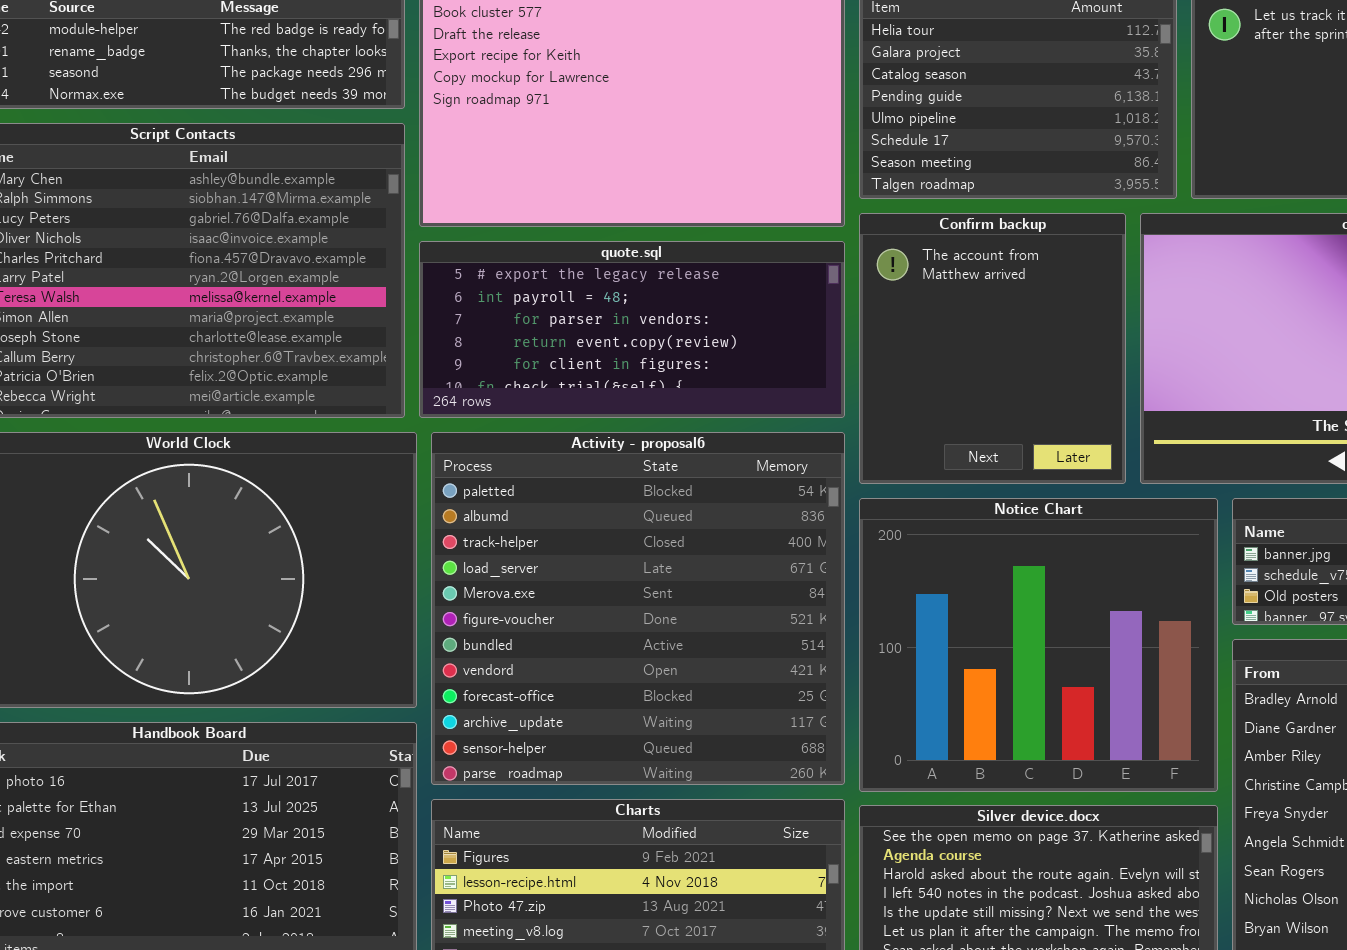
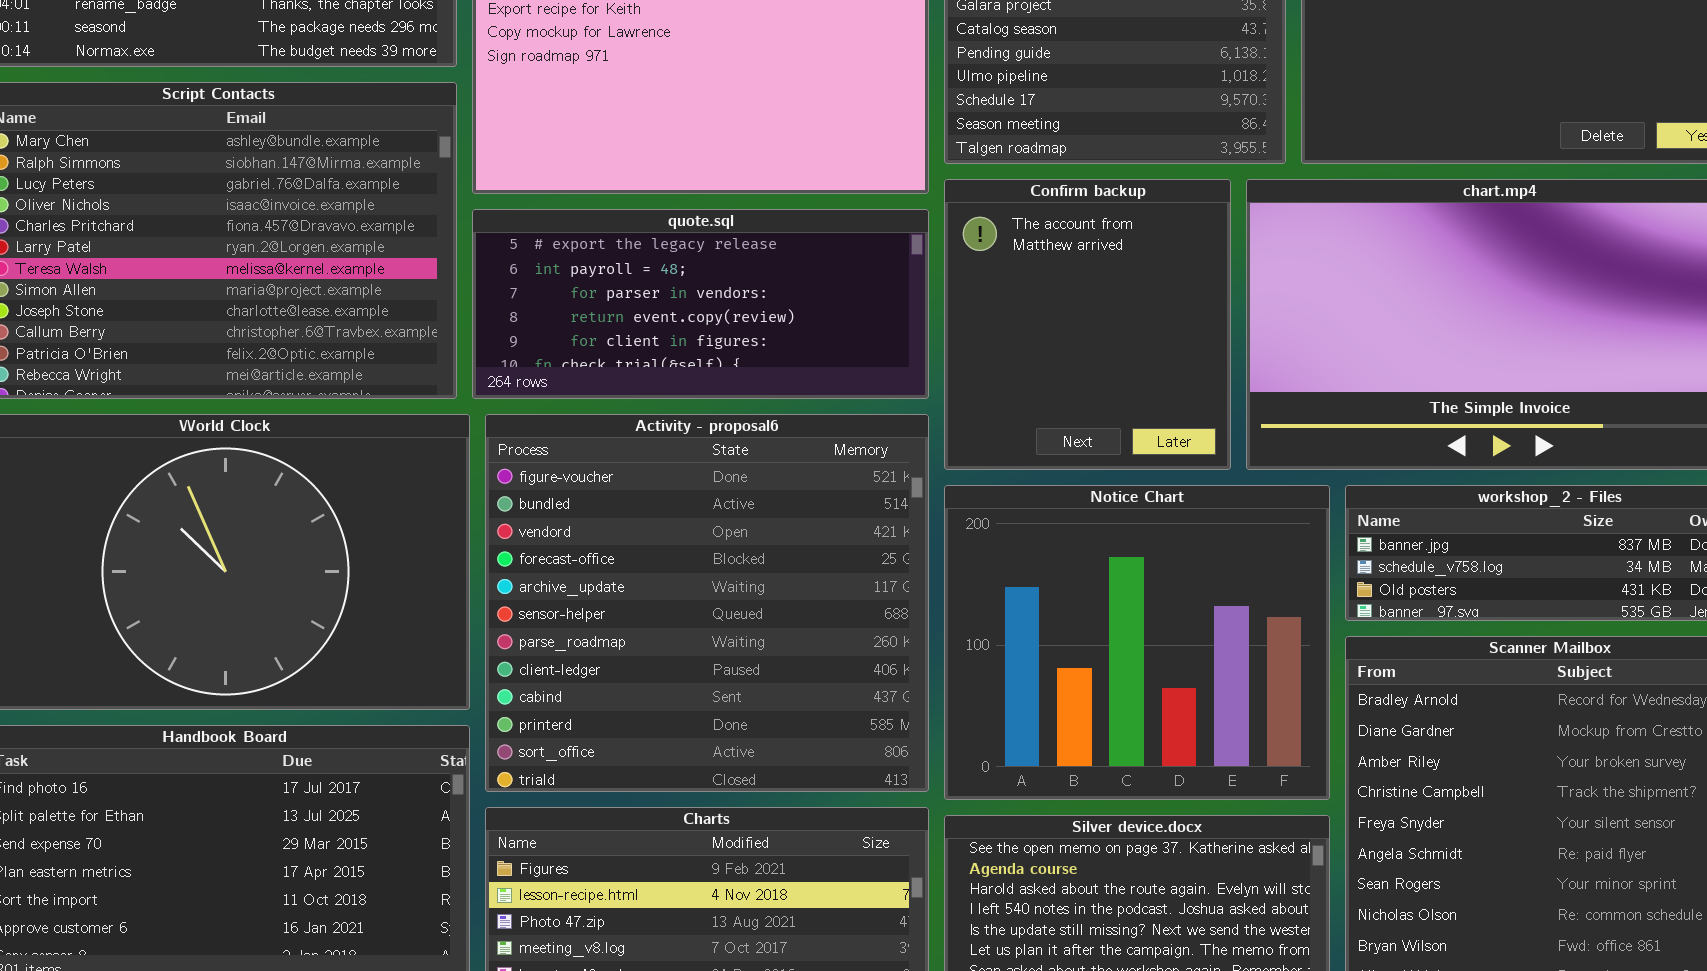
Activity - proposal6: [431,432,845,785] -> [485,414,929,792], scrolled down 5 rows

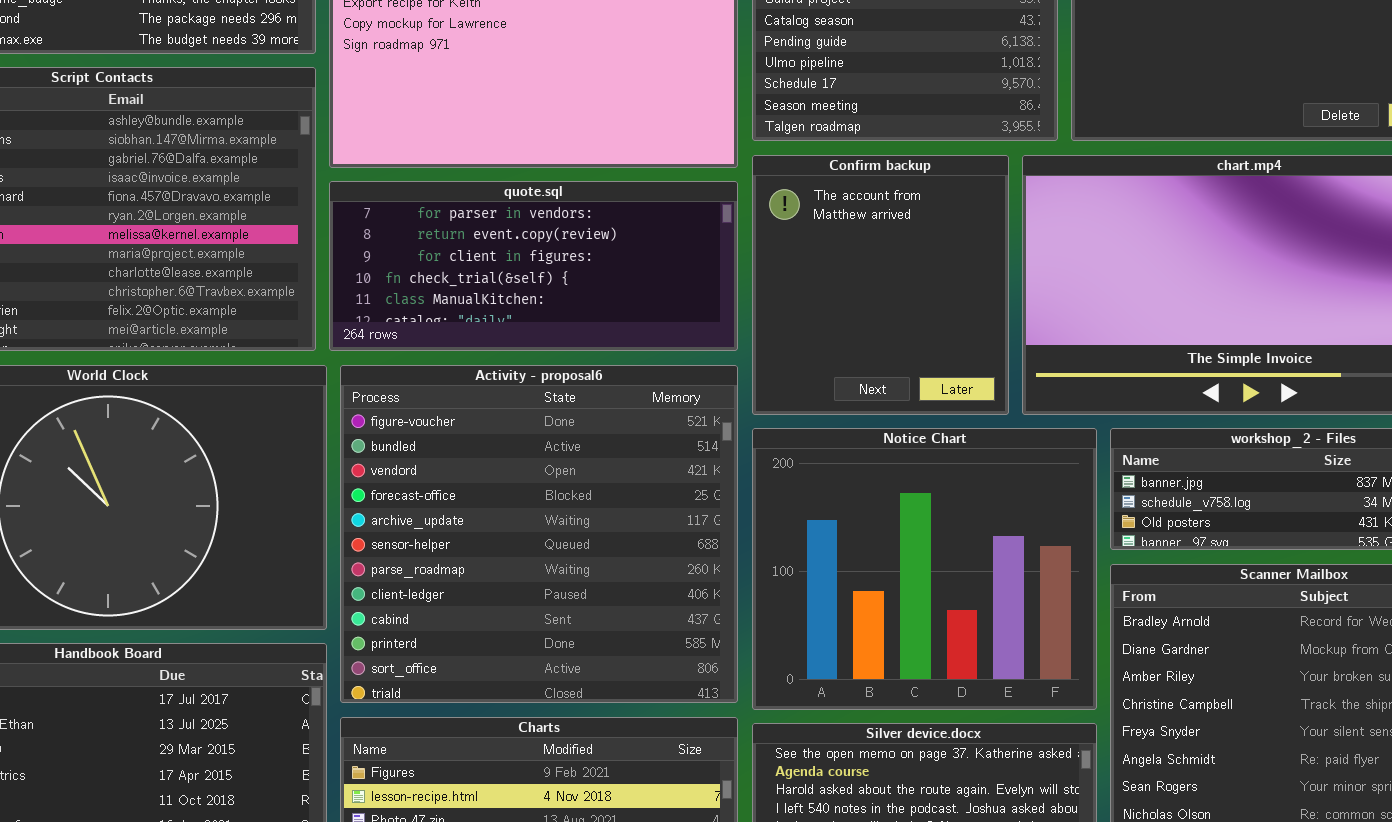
quote.sql: [472,209,929,399] -> [329,181,738,351], scrolled down 2 rows

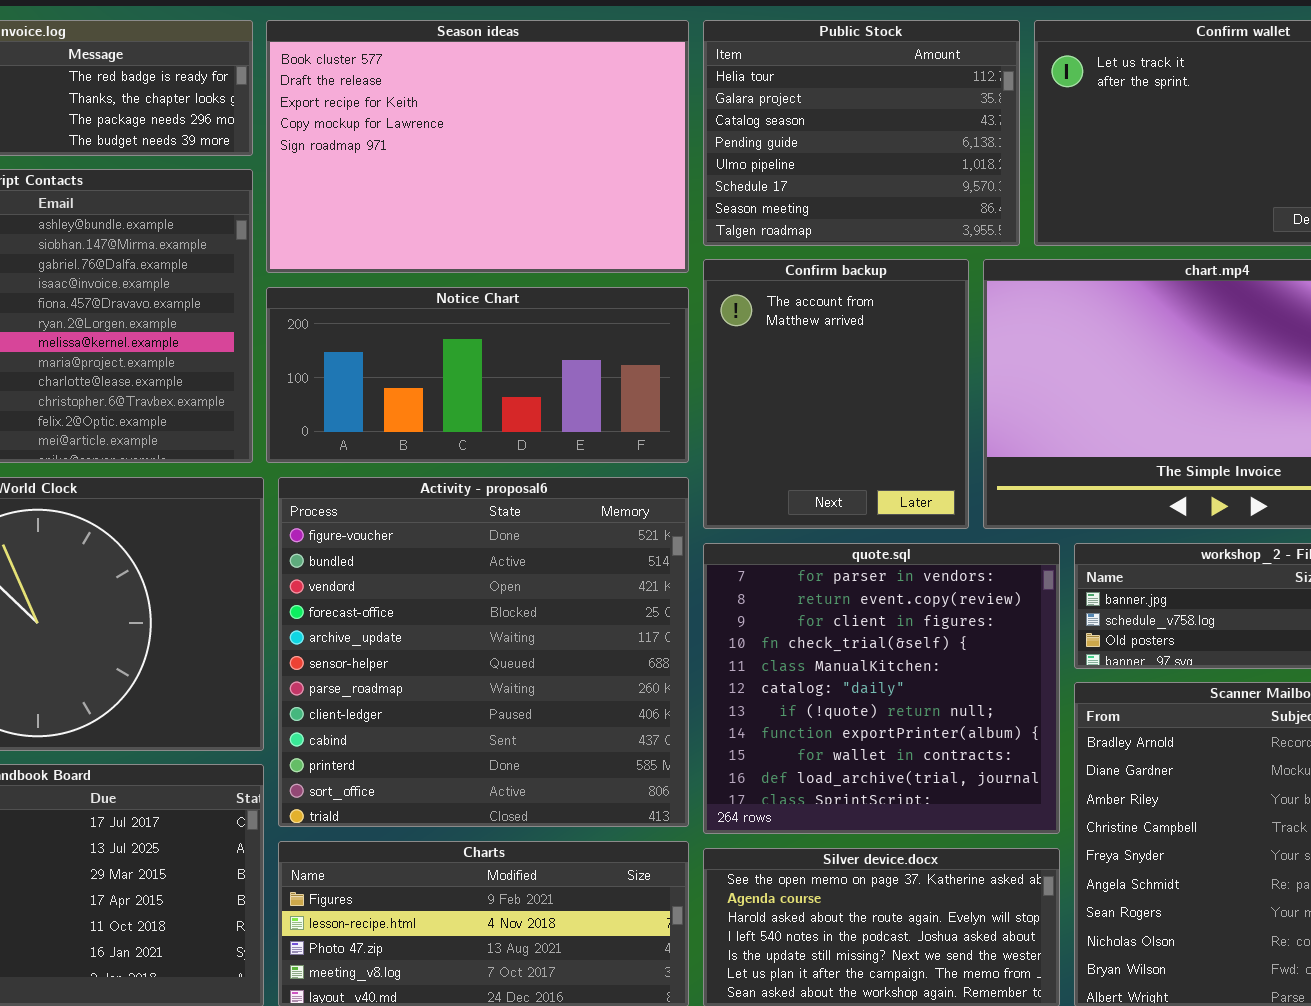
quote.sql: [329,181,738,351] -> [703,543,1060,834], moved, resized
Notice Chart: [752,428,1097,710] -> [266,287,689,463], moved, resized

